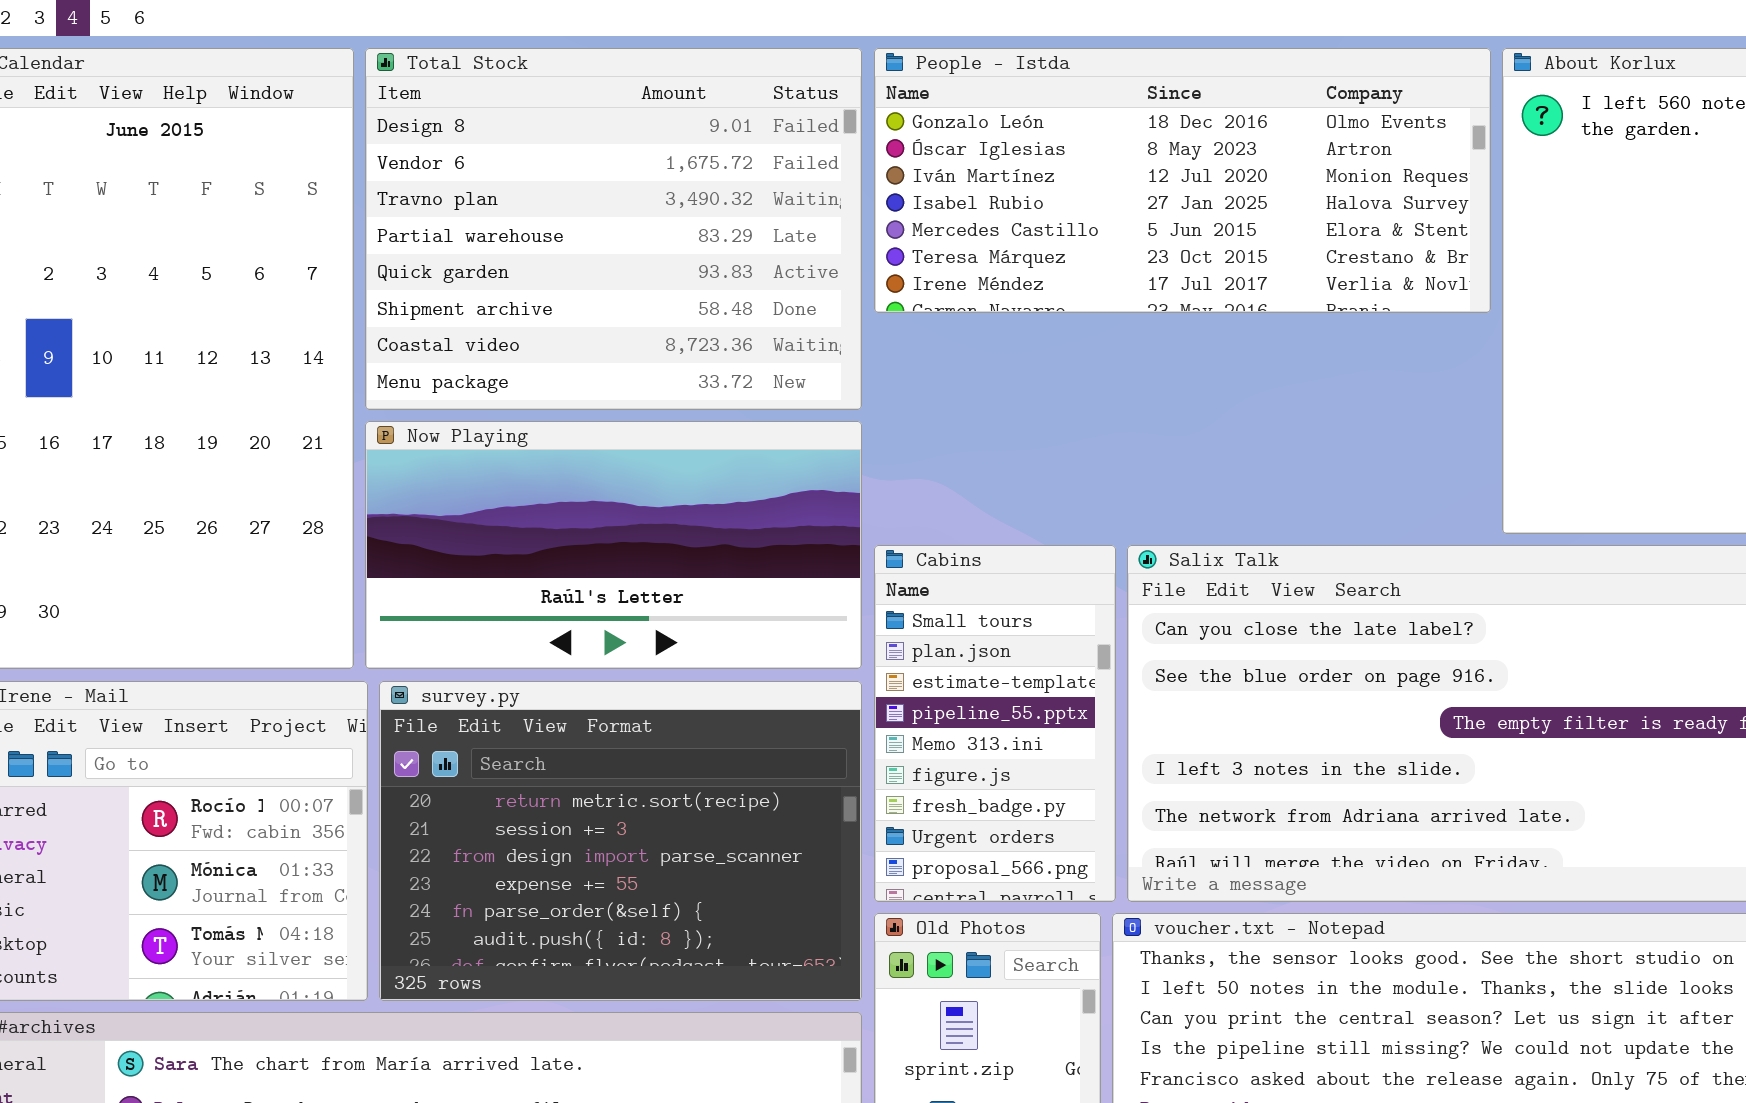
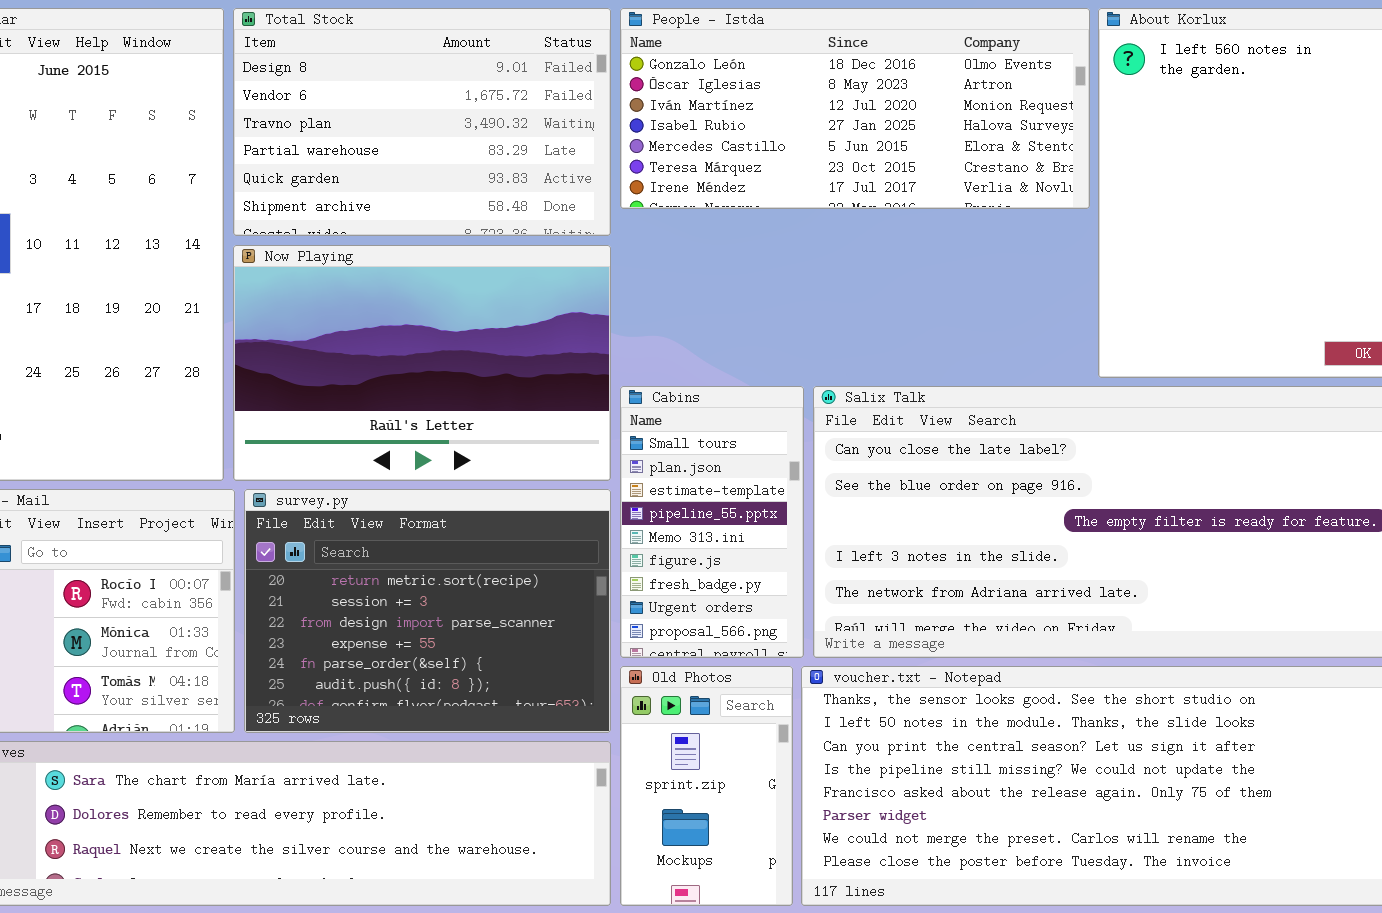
Total Stock: [365,48,862,410] -> [233,8,611,236], resized
Now Playing: [365,421,862,669] -> [233,245,611,481], resized

